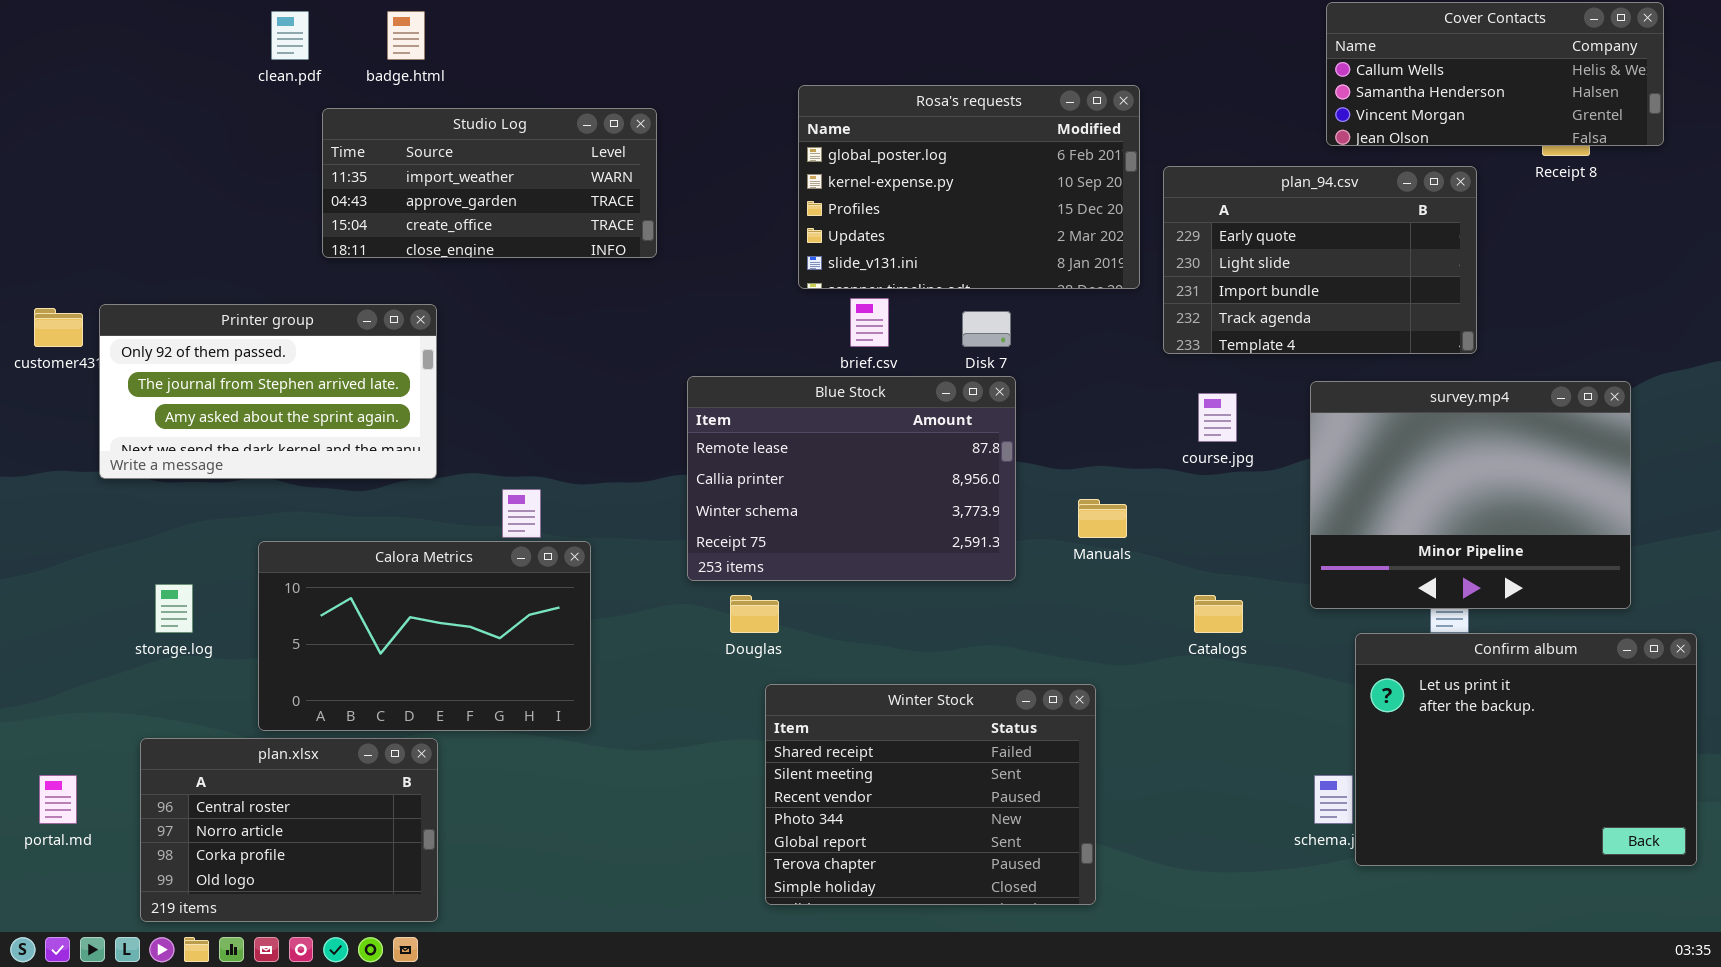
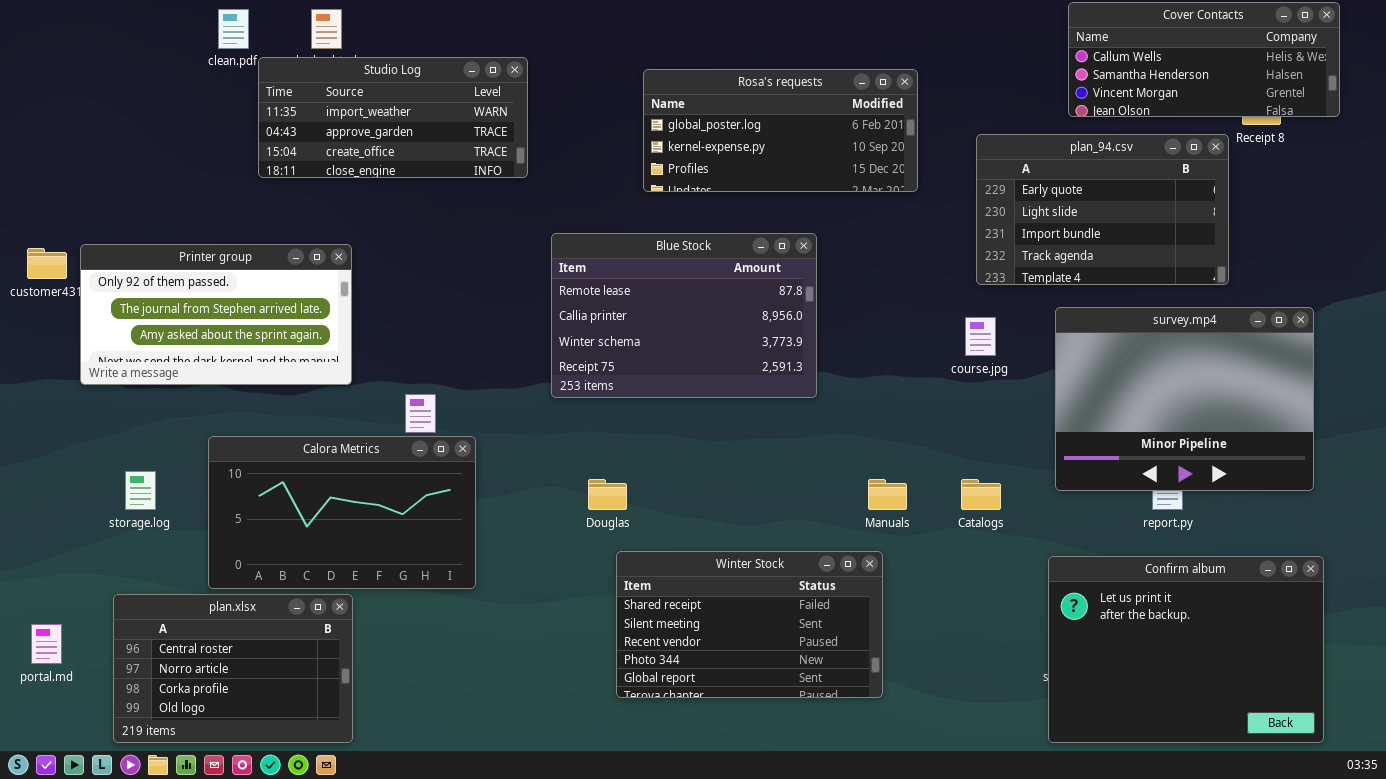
Rosa's requests: [798,85,1140,289] -> [643,69,918,192], resized
Studio Log: [322,108,657,258] -> [258,57,528,178], moved
plan_94.csv: [1163,166,1477,354] -> [976,134,1229,285], moved
Blue Stock: [687,376,1016,581] -> [551,233,817,398], moved
Manuals: [1078,499,1127,538] -> [868,479,907,510], moved
Confirm album: [1355,633,1697,866] -> [1048,556,1324,743], moved
Winter Stock: [765,684,1096,905] -> [616,551,883,698], resized

